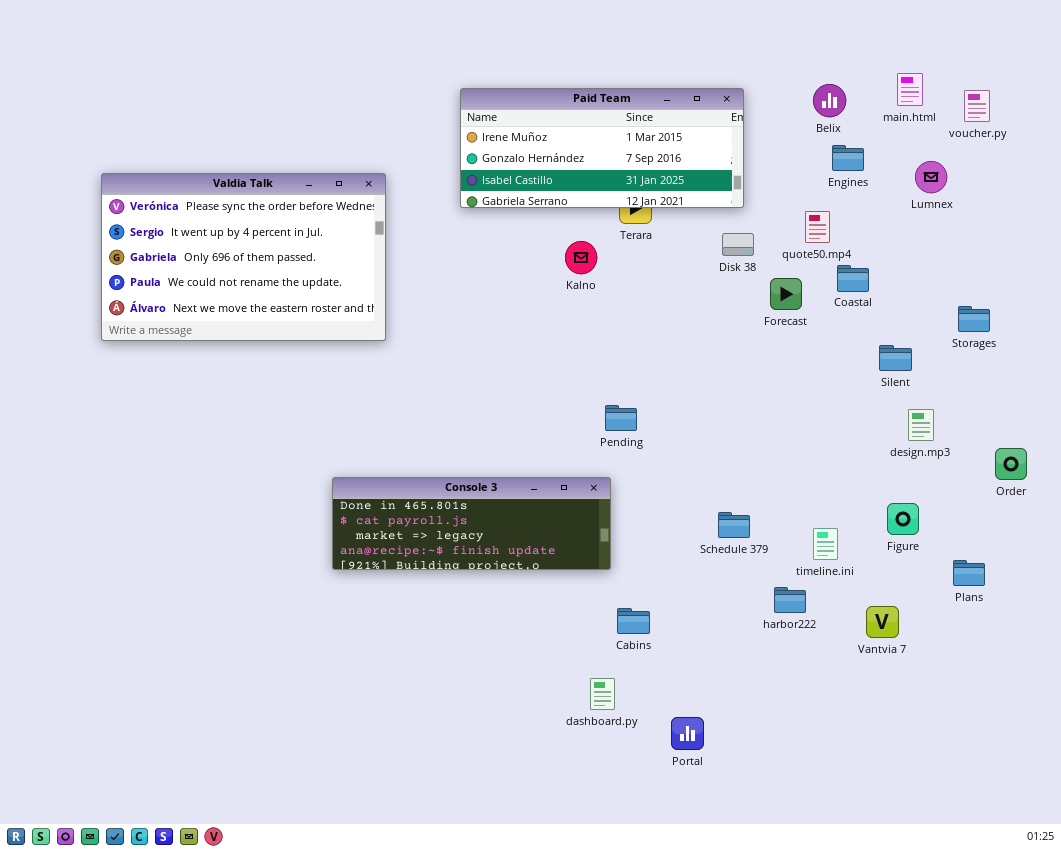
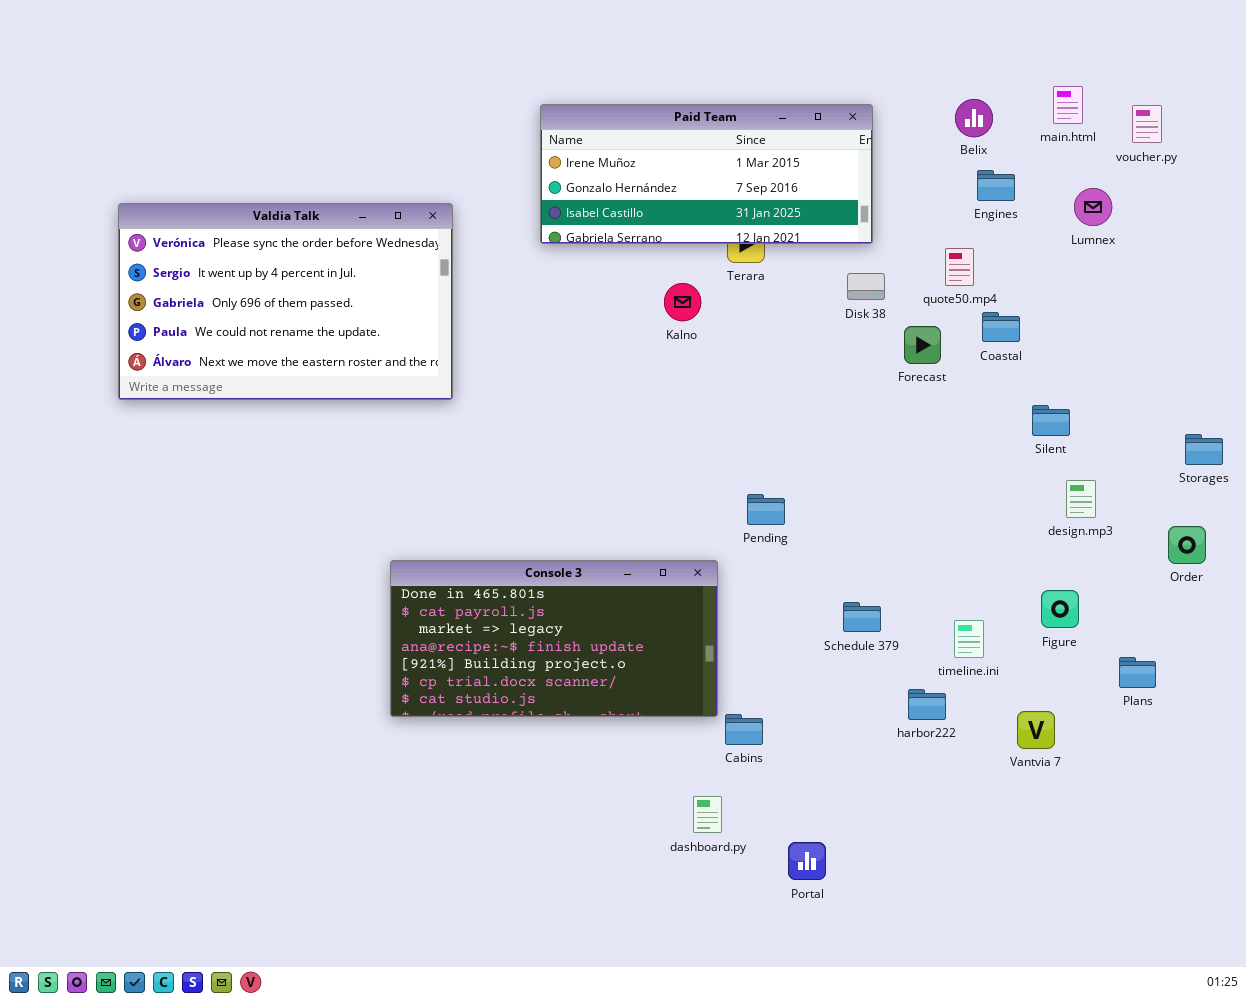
Storages: [958,306,990,332] -> [1185,434,1223,465], moved
Pending: [605,405,637,431] -> [747,494,785,525], moved
Console 3: [332,477,611,570] -> [390,560,718,717], resized

